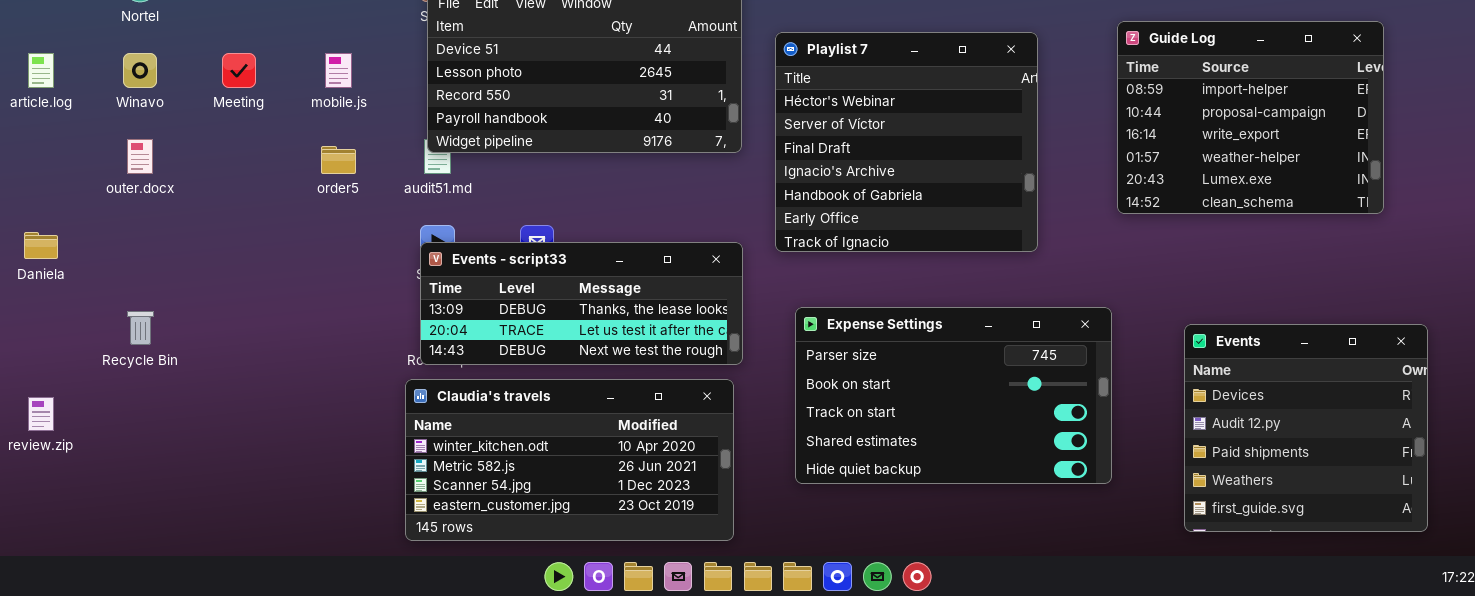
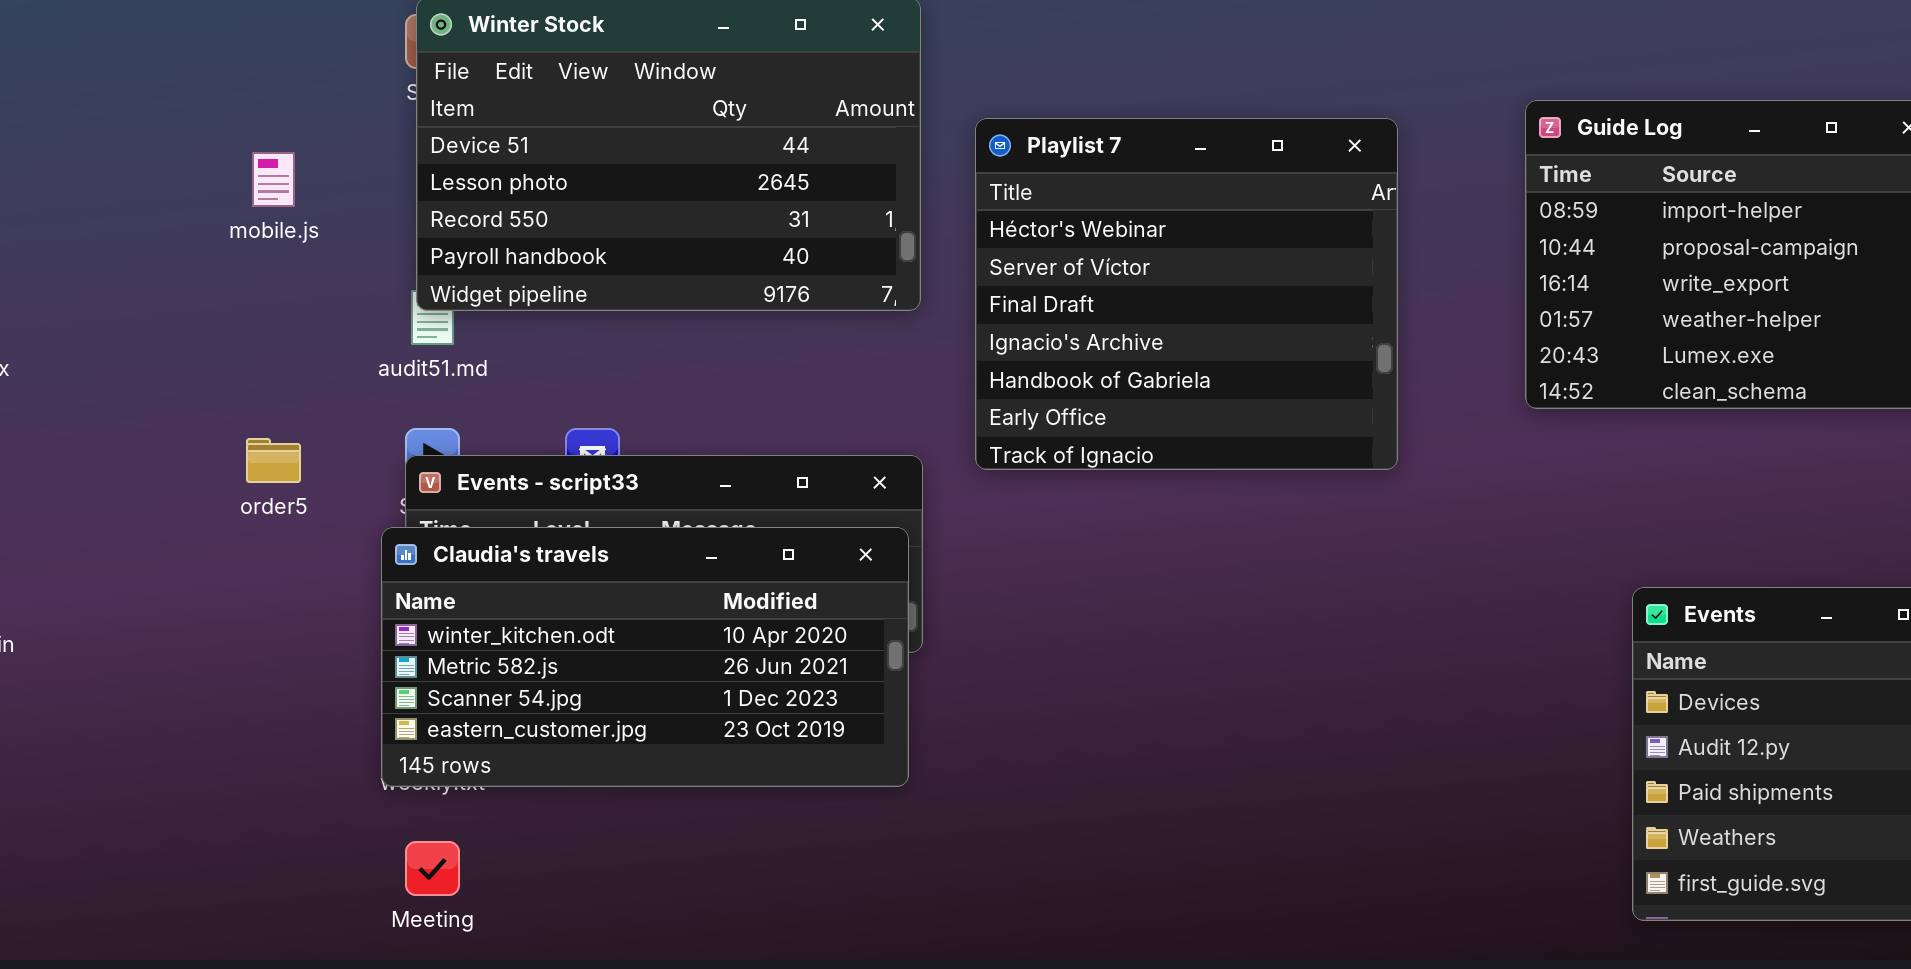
Meeting: [222,53,256,88] -> [405,841,460,896], moved
order5: [321,146,356,174] -> [246,438,301,483], moved
Expense Settings: [795,307,1112,484] -> none, closed
Claudia's travels: [405,379,734,541] -> [381,527,909,787], moved

